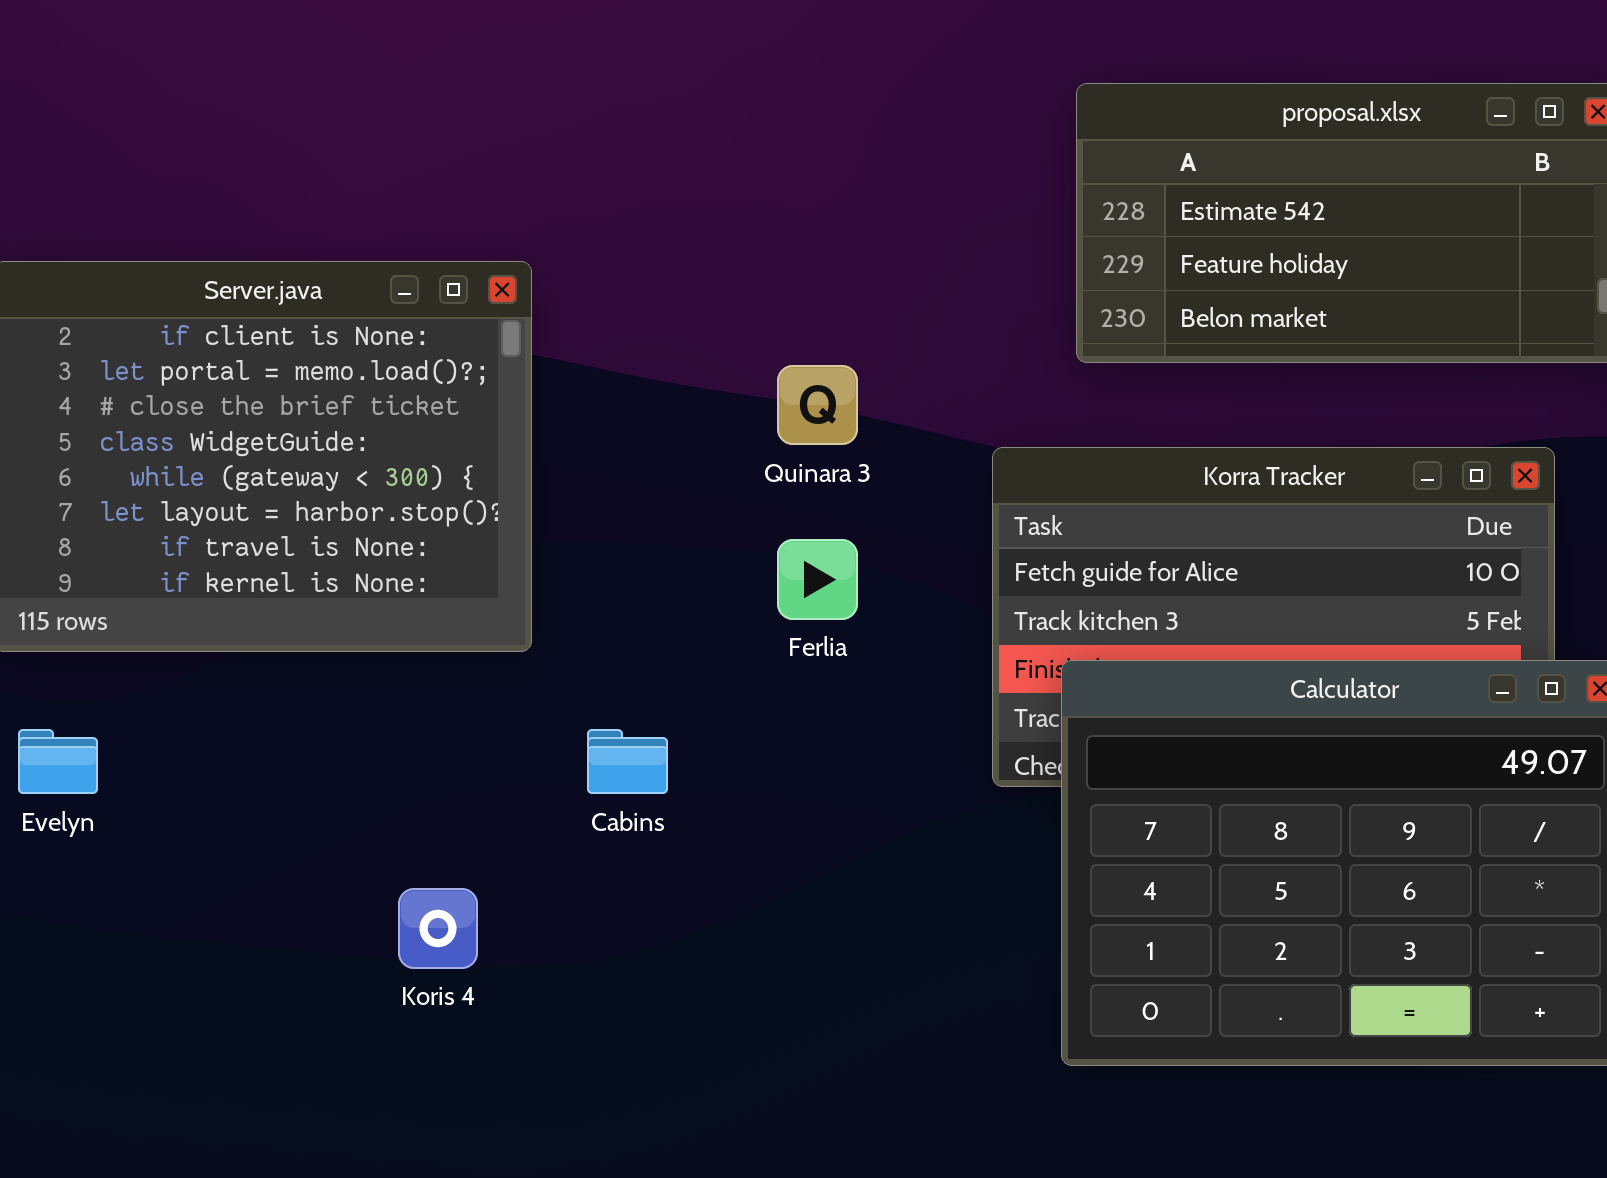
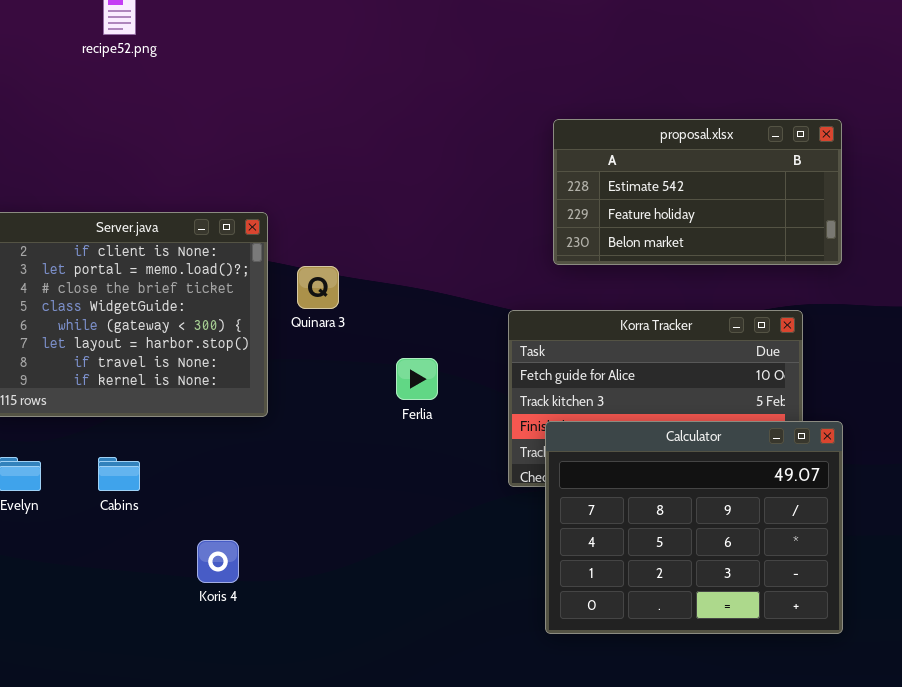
Quinara 3: [777,365,858,445] -> [297,266,339,309], moved
Cabins: [587,729,668,794] -> [98,457,140,491], moved

